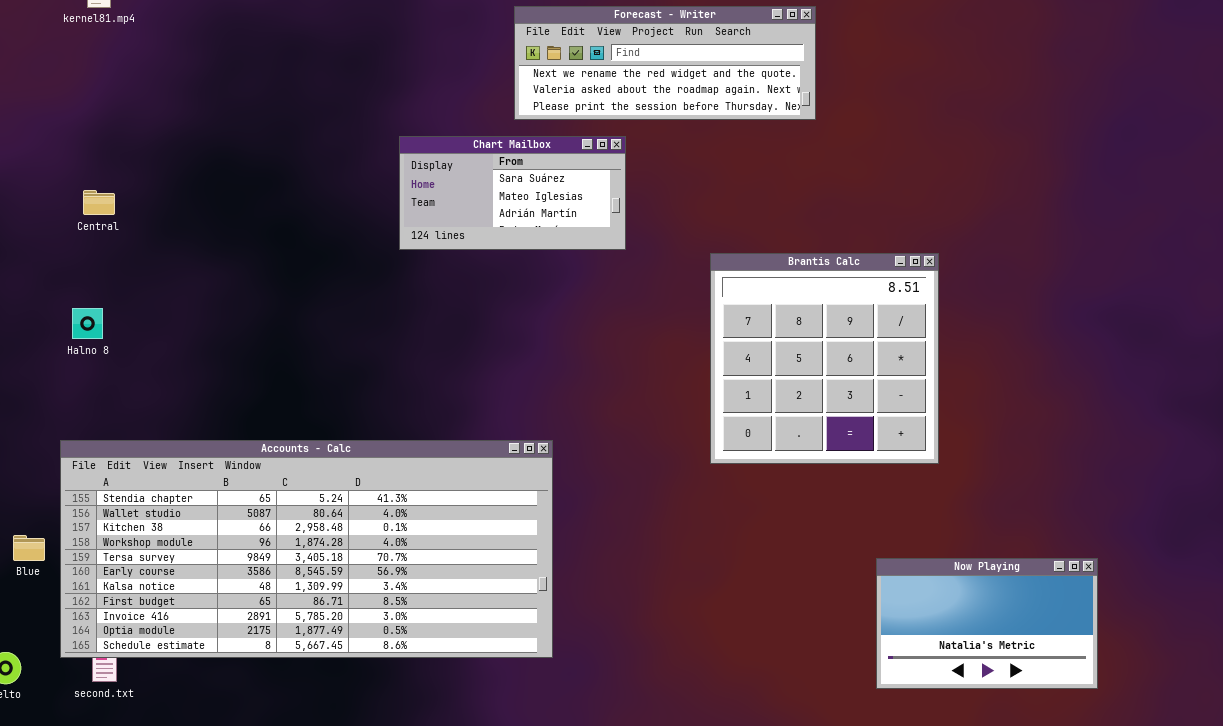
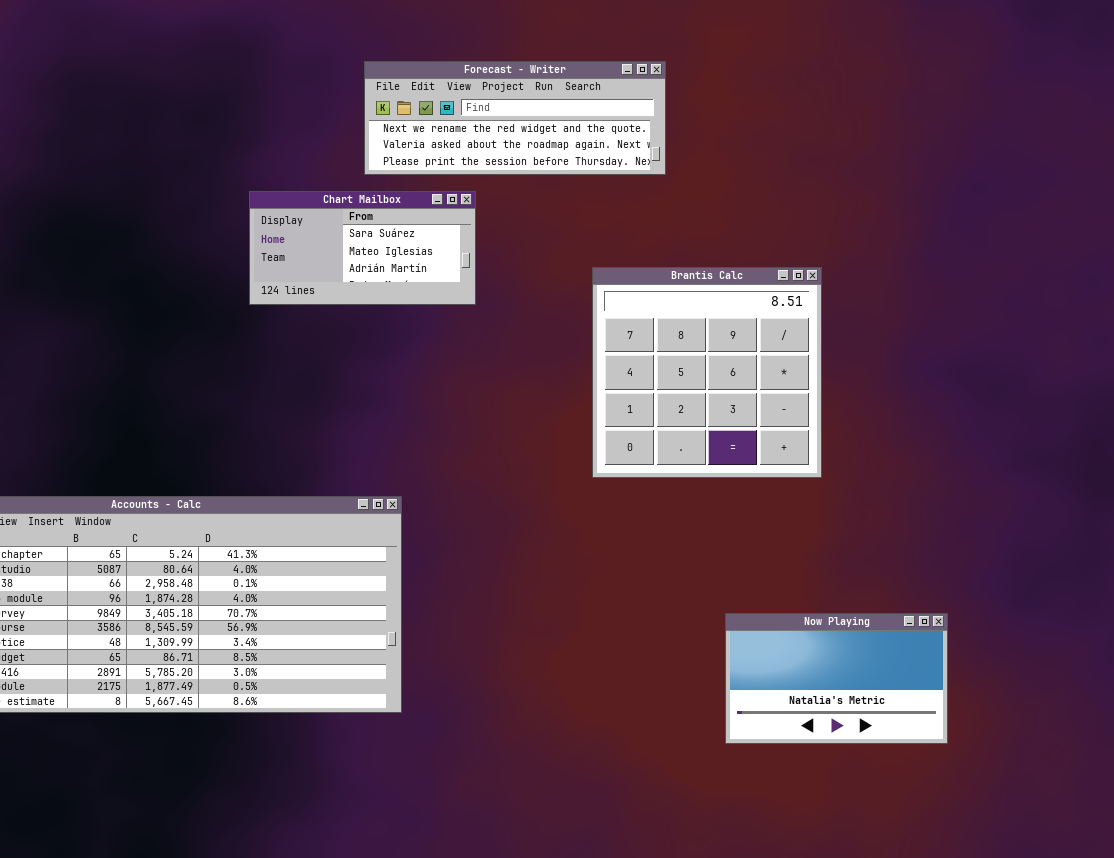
Brantis Calc: [710,253,939,464] -> [592,267,822,478], moved

